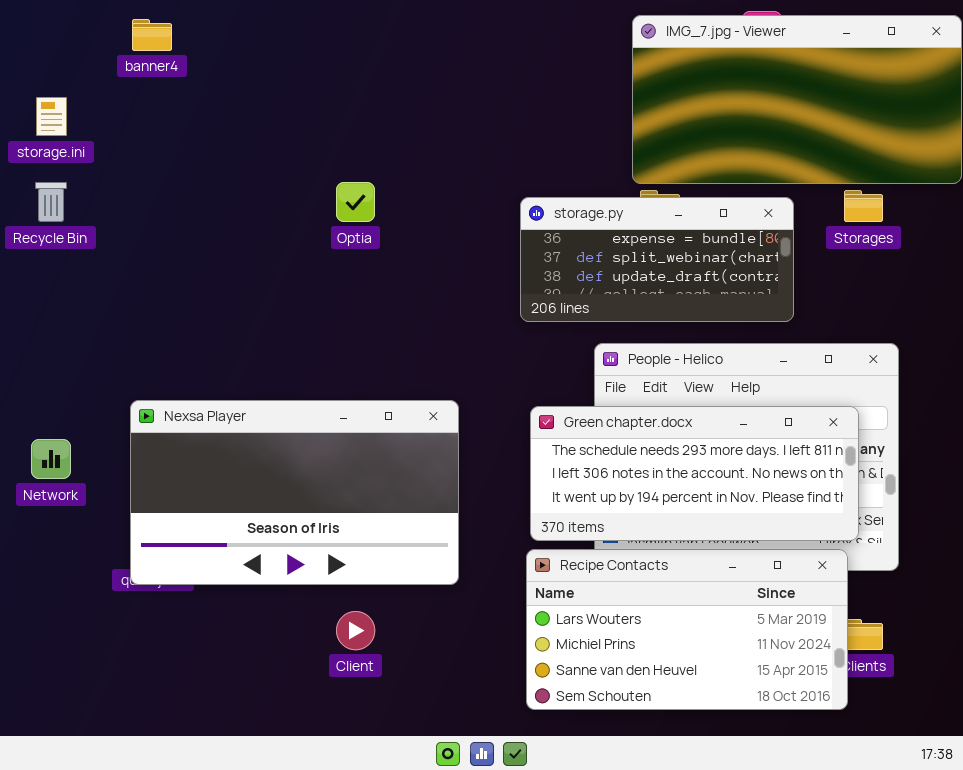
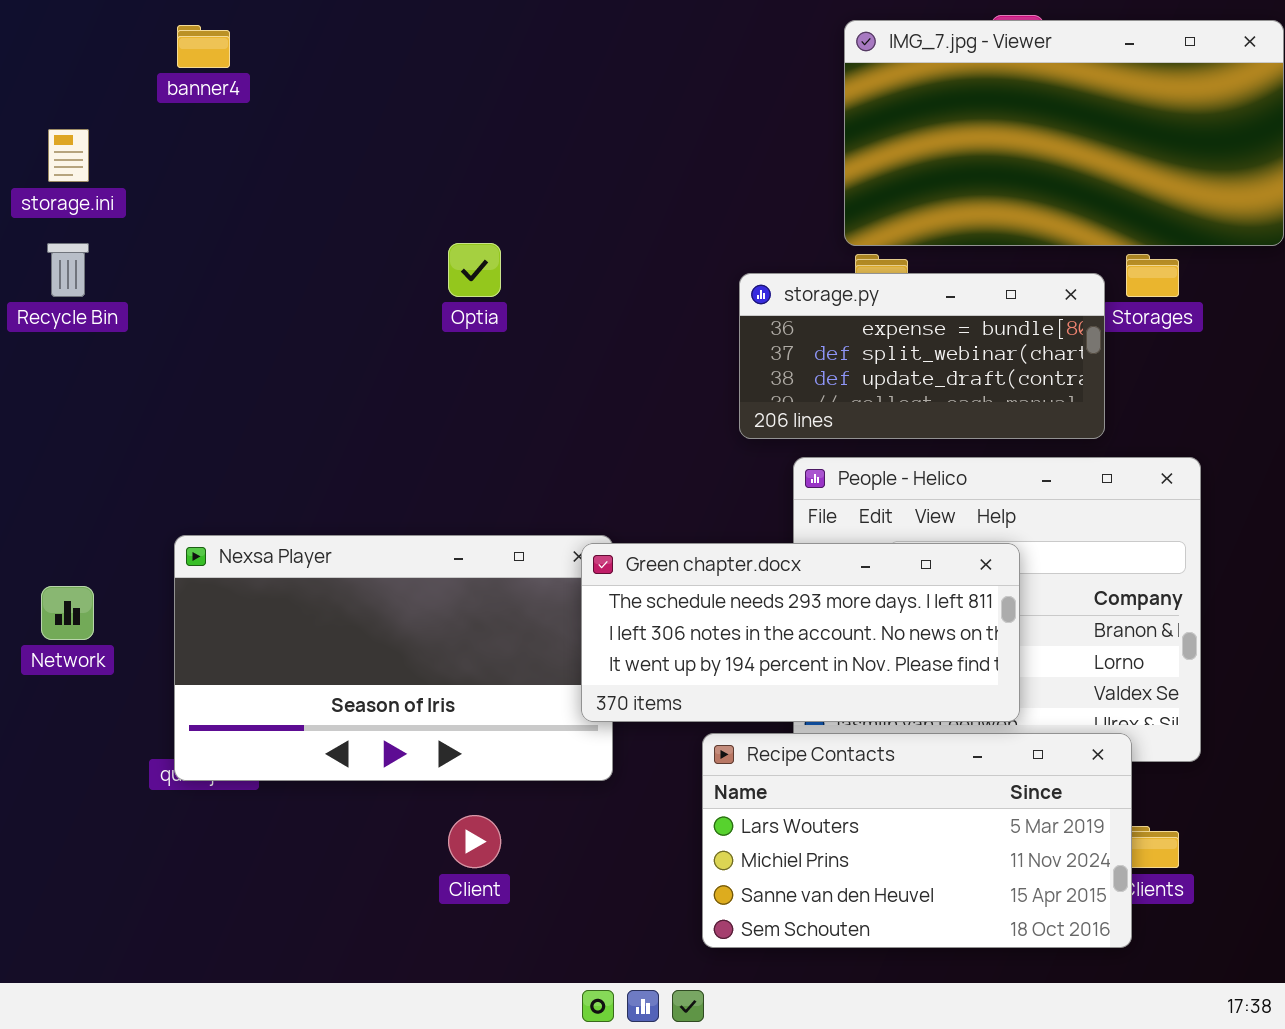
storage.py: [520,197,794,322] -> [739,273,1105,439], moved
Green chapter.docx: [530,406,859,541] -> [581,543,1020,722], moved

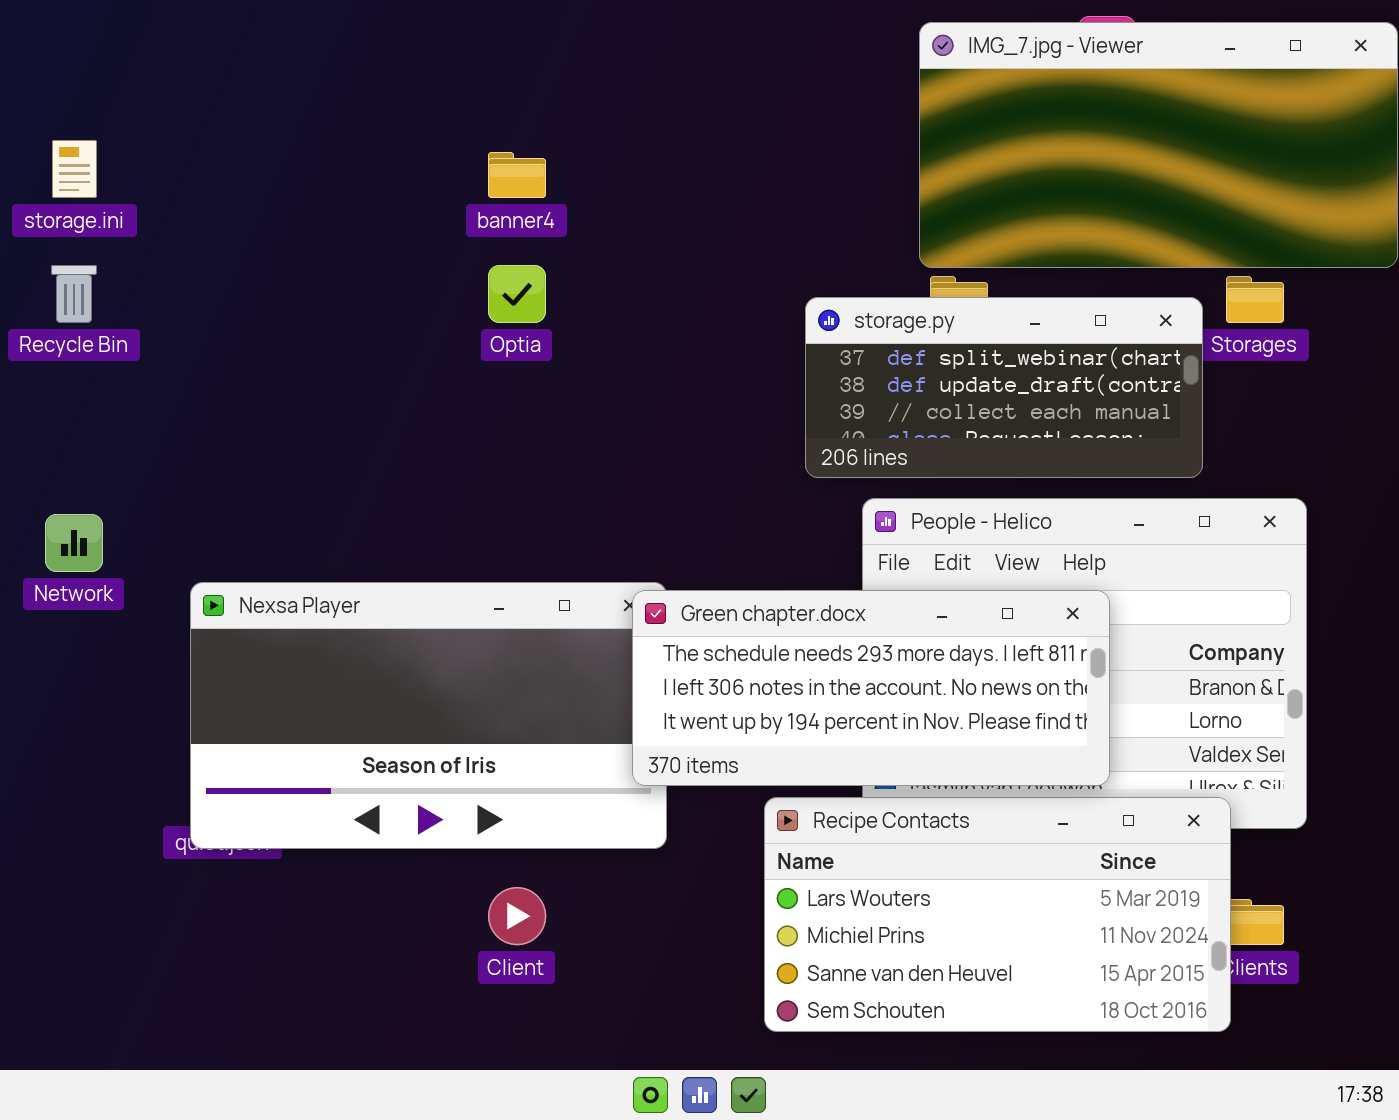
banner4: [177,25,230,68] -> [488,152,546,198], moved
storage.py: [739,273,1105,439] -> [805,297,1203,478], scrolled down 1 row
Network: [41,586,94,640] -> [45,514,103,572], moved

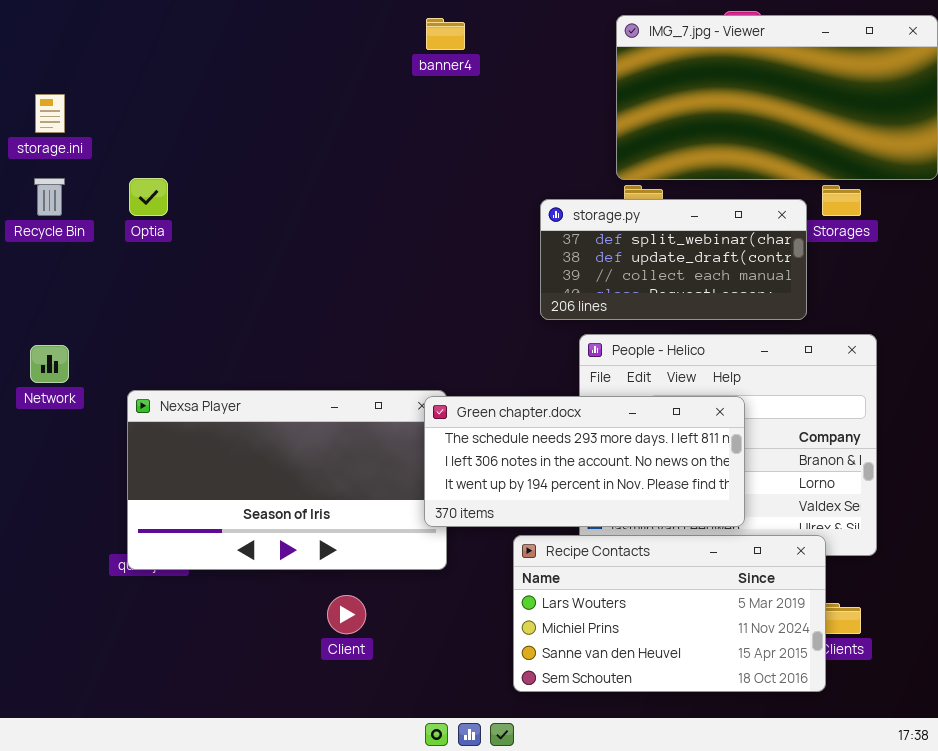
banner4: [488,152,546,198] -> [426,18,465,50], moved
Optia: [488,265,546,323] -> [129,178,168,216], moved

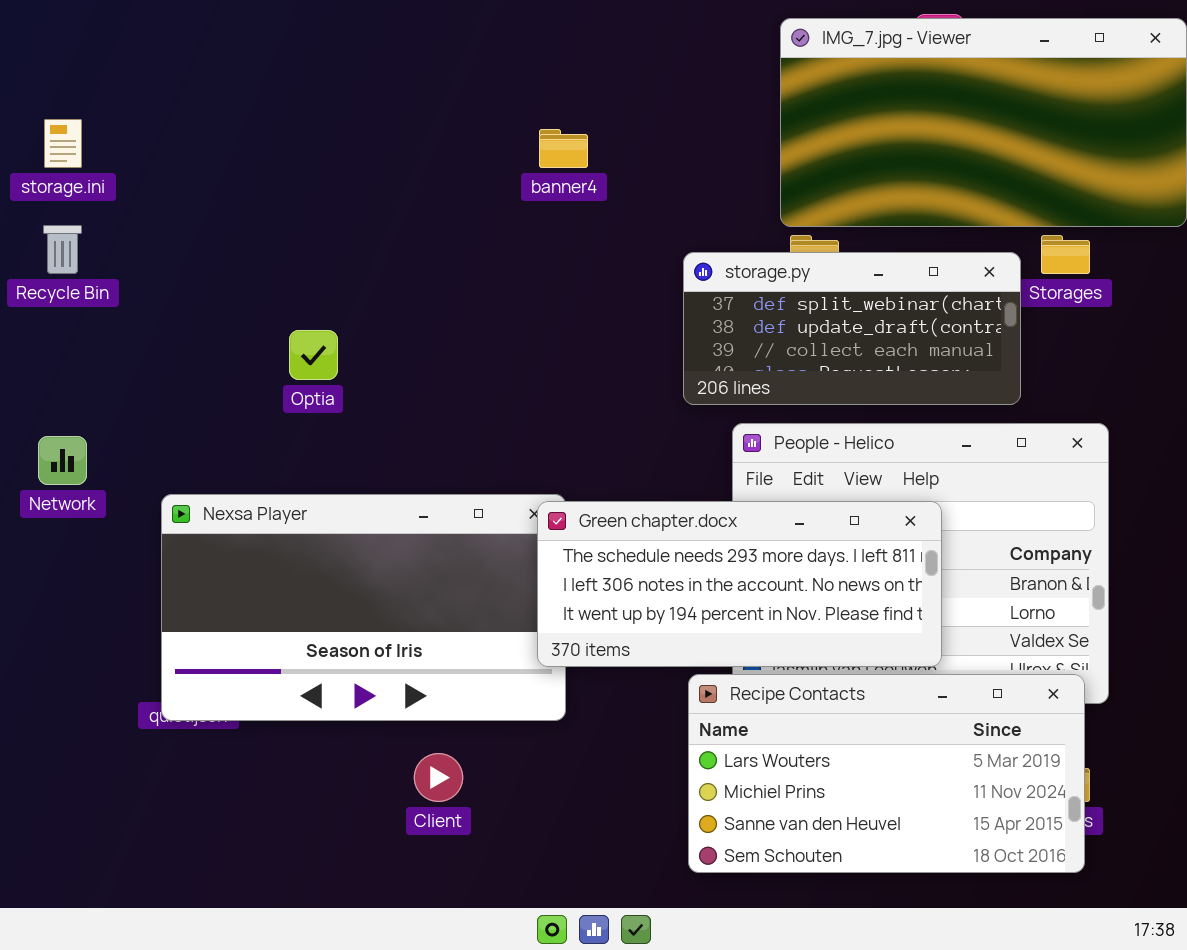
banner4: [426,18,465,50] -> [539,129,588,168], moved
Optia: [129,178,168,216] -> [289,330,338,380], moved
Recipe Contacts: [513,535,826,692] -> [688,674,1085,873], moved

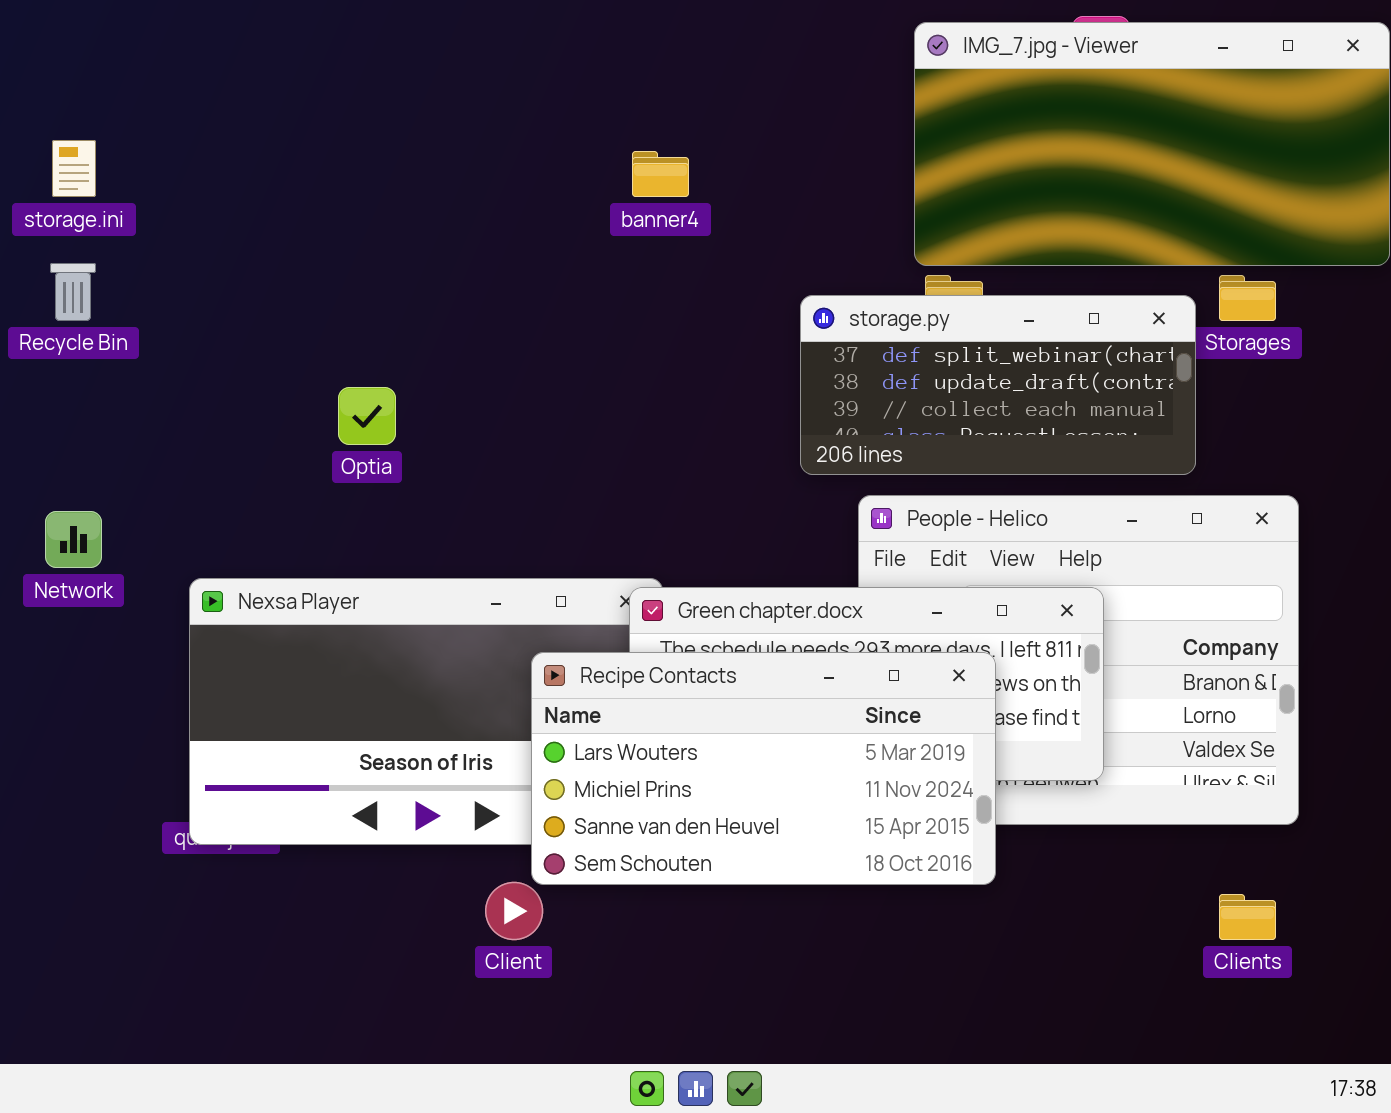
Recipe Contacts: [688,674,1085,873] -> [531,652,996,885], moved

